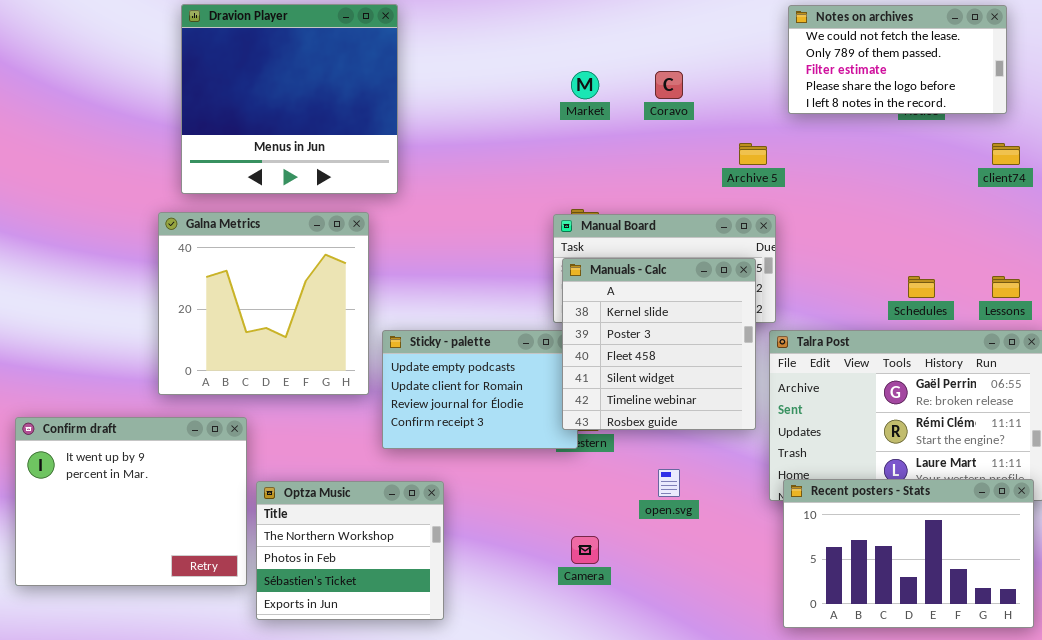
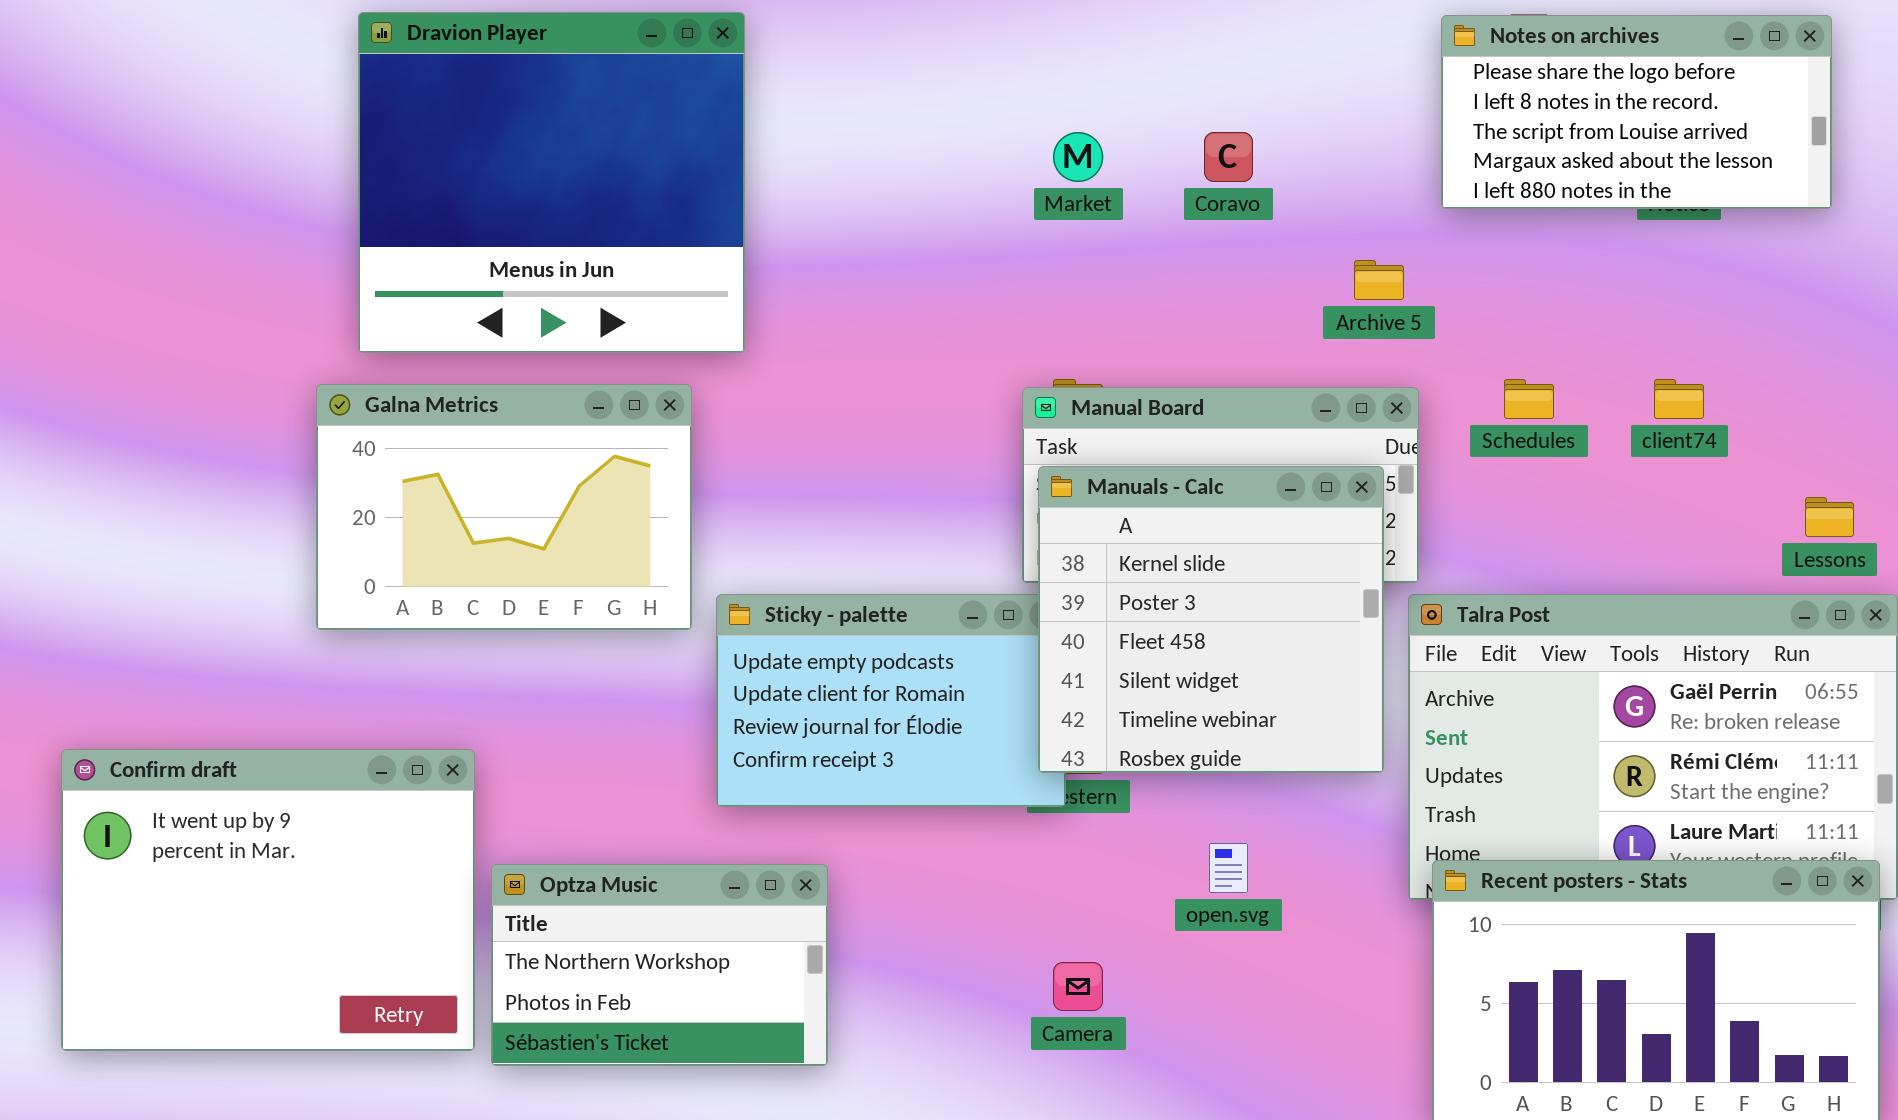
Notes on archives: [788,5,1007,114] -> [1441,15,1832,209], scrolled down 3 rows
client74: [992,143,1020,165] -> [1654,379,1704,419], moved
Galna Metrics: [158,212,369,395] -> [316,384,692,630], resized
Schedules: [908,276,935,298] -> [1504,379,1554,419], moved
Optza Music: [256,481,444,620] -> [491,864,828,1066], resized

